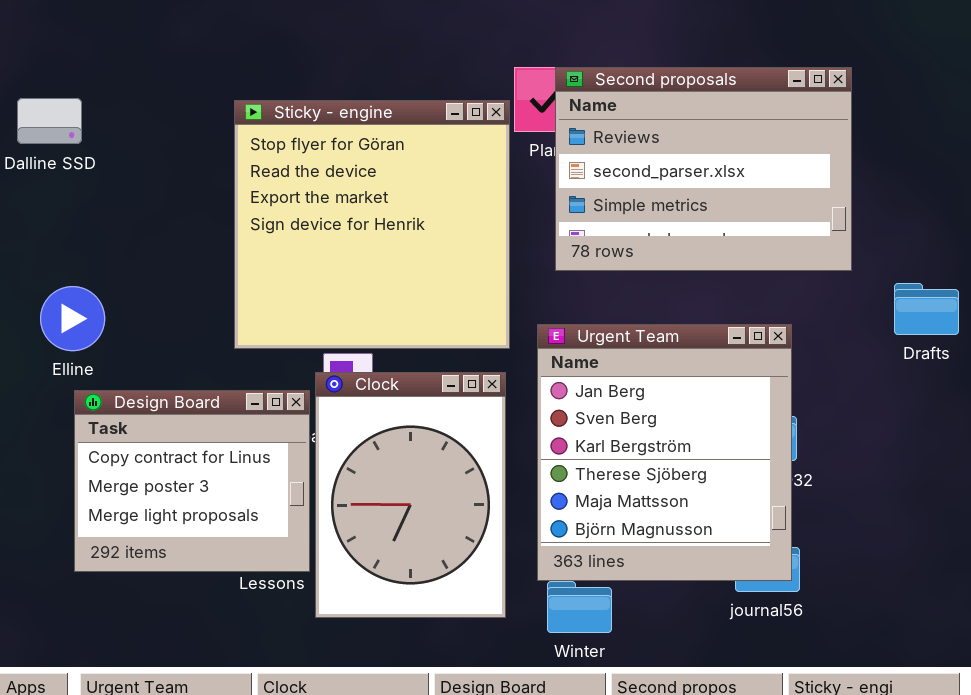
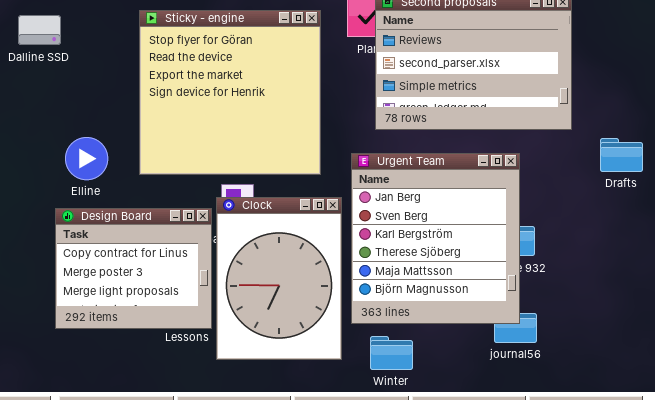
Sticky - engine: [234,100,510,349] -> [139,10,321,175], moved
Elline: [40,286,105,351] -> [65,137,108,180], moved
Urgent Team: [537,324,792,581] -> [351,153,520,324], moved

